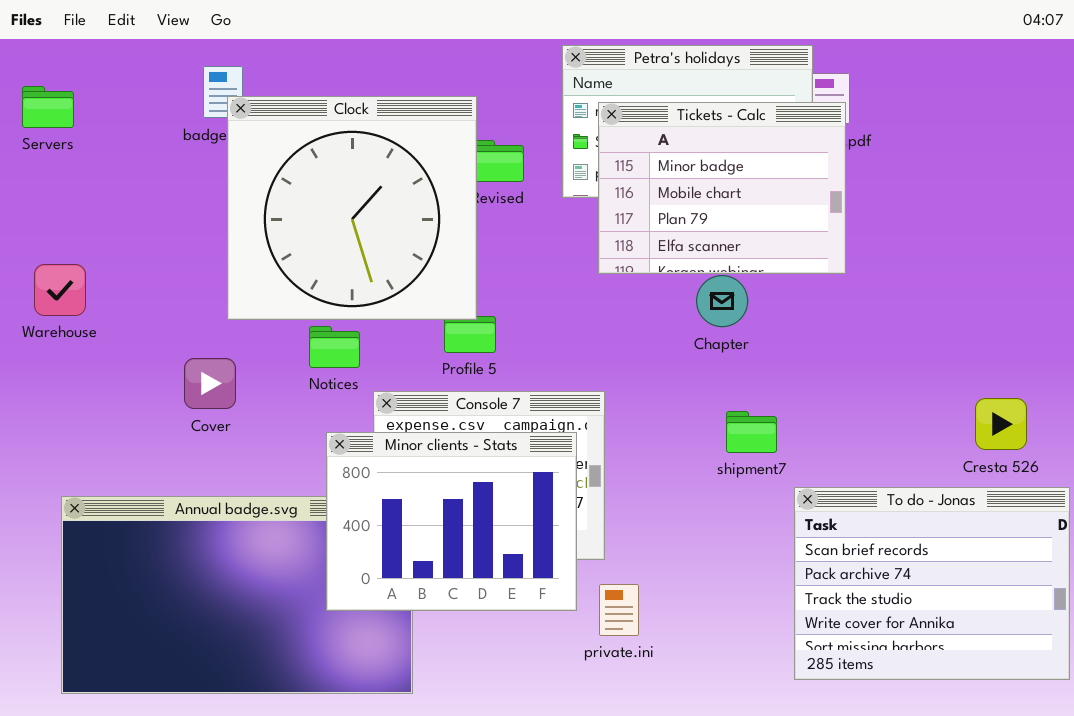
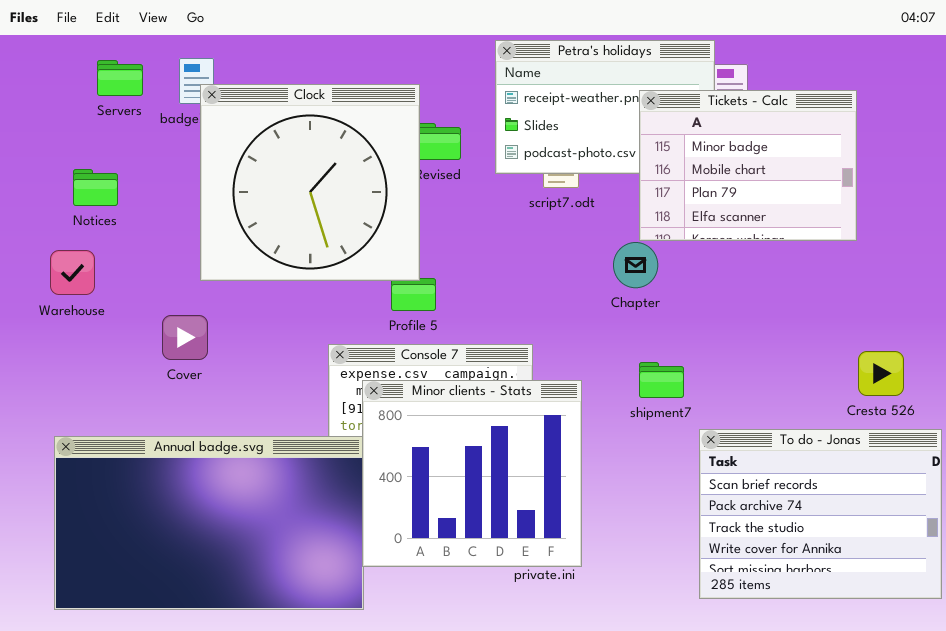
Servers: [22,86,74,128] -> [97,60,143,96], moved
Tickets - Calc: [598,102,846,274] -> [639,90,857,241], moved
Warehouse: [34,264,86,316] -> [50,250,95,295], moved
Notices: [309,326,360,368] -> [73,169,118,206], moved
Minor clients - Stats: [326,432,577,611] -> [362,380,582,567], moved, resized

